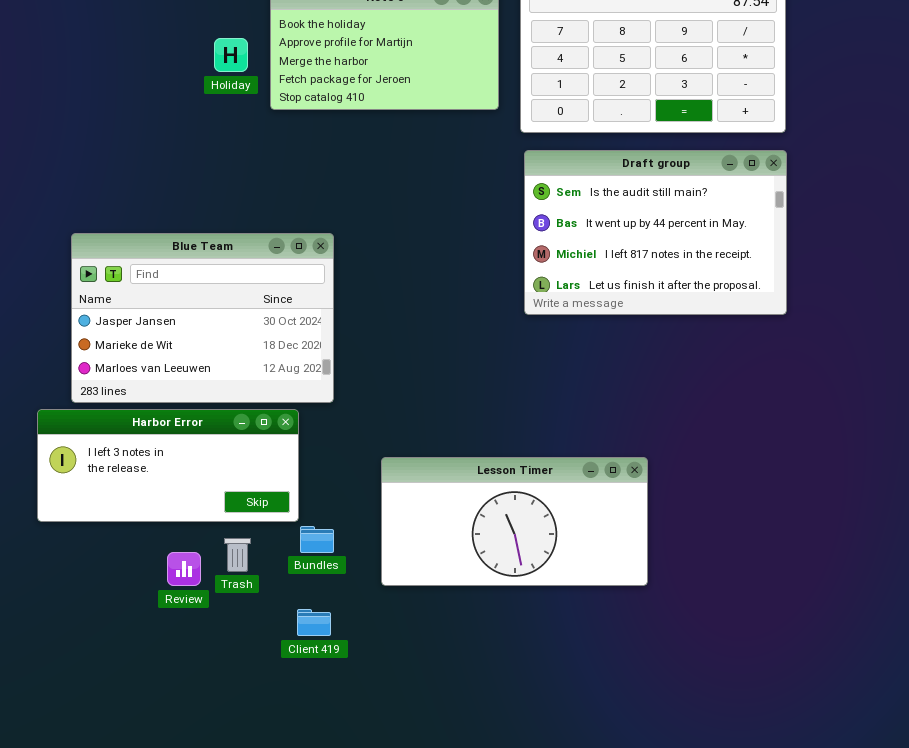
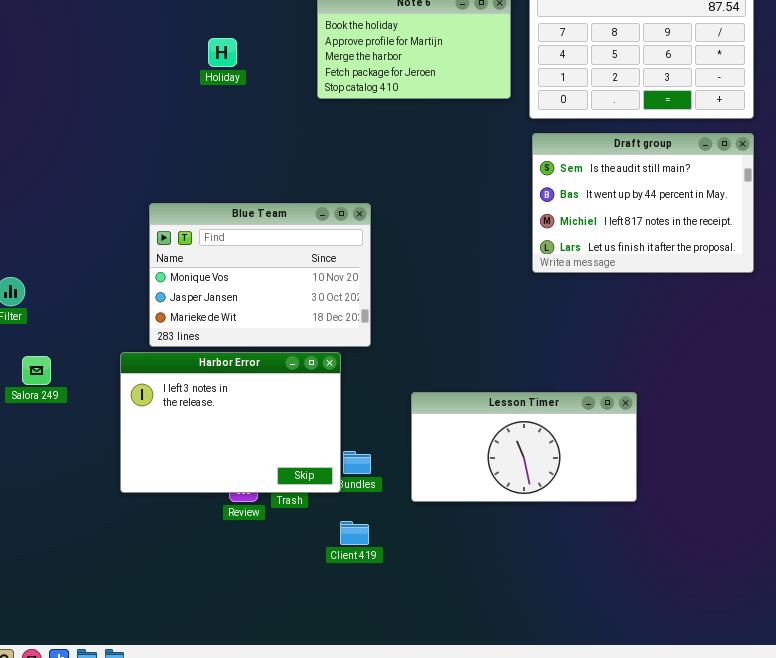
Holiday: [214,38,248,72] -> [208,38,237,67], moved
Blue Team: [71,233,334,403] -> [149,203,371,347], scrolled up 1 row
Harbor Error: [37,409,299,522] -> [120,352,341,493], resized

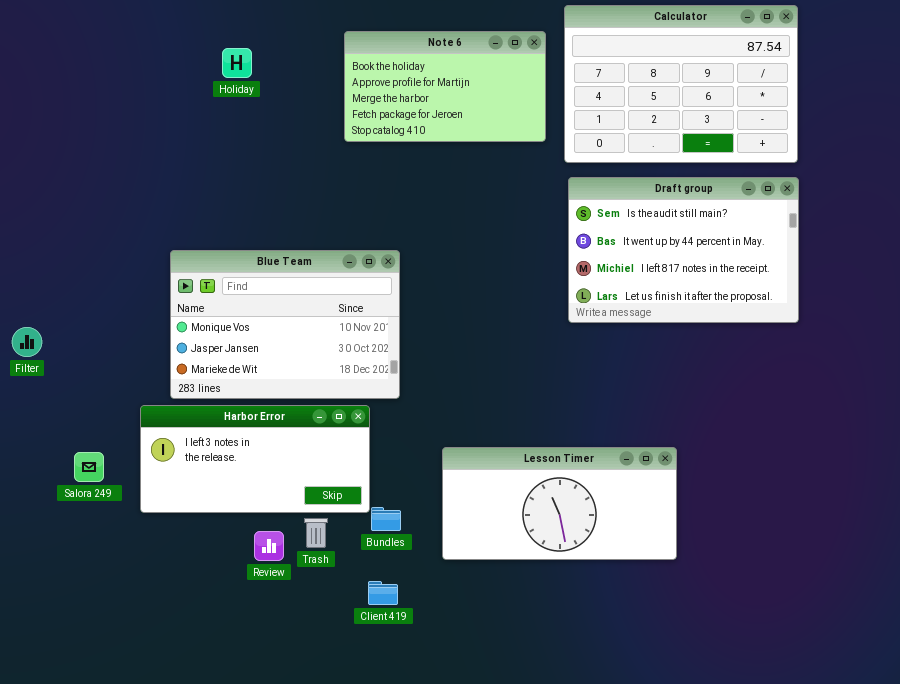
Holiday: [208,38,237,67] -> [222,48,252,78], moved
Harbor Error: [120,352,341,493] -> [140,405,370,513], resized
Salora 249: [22,356,51,385] -> [74,452,104,482], moved

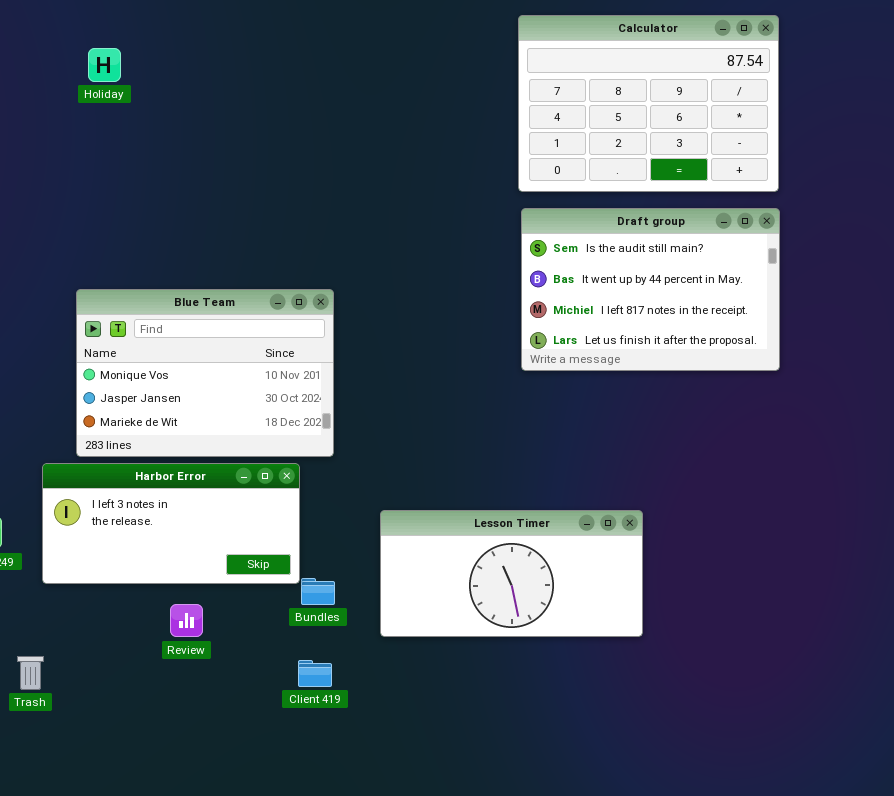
Note 6: [344,31,546,142] -> none, closed
Holiday: [222,48,252,78] -> [88,48,121,82], moved
Trash: [304,518,328,548] -> [17,656,44,690], moved

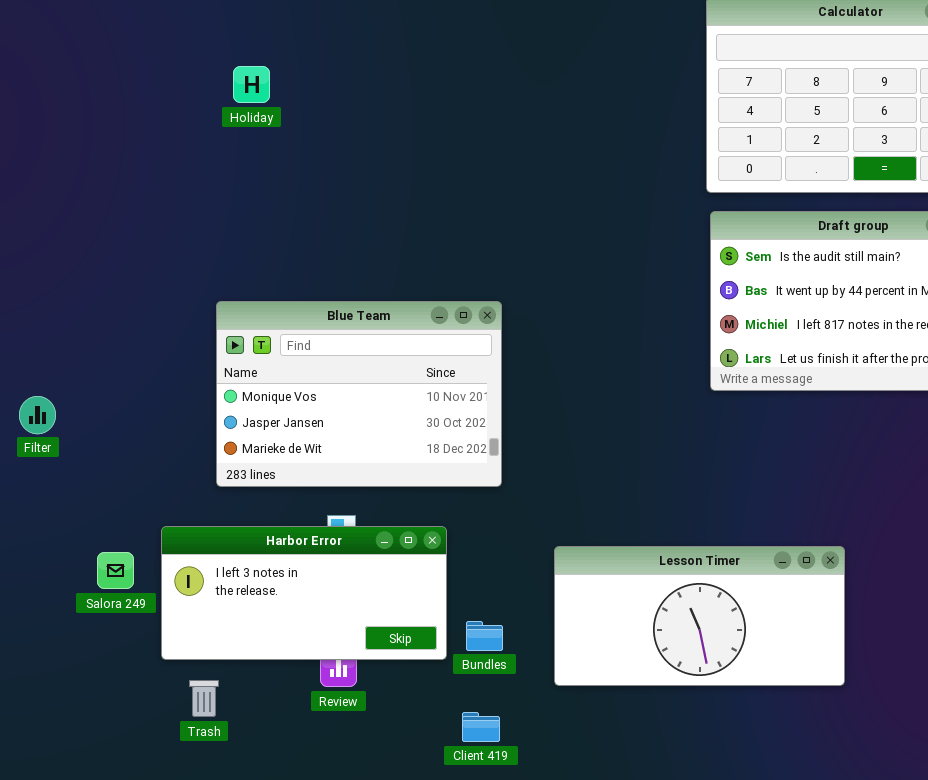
Holiday: [88,48,121,82] -> [233,66,270,103], moved
Harbor Error: [42,463,300,584] -> [161,526,447,660], moved
Trash: [17,656,44,690] -> [189,680,219,717], moved

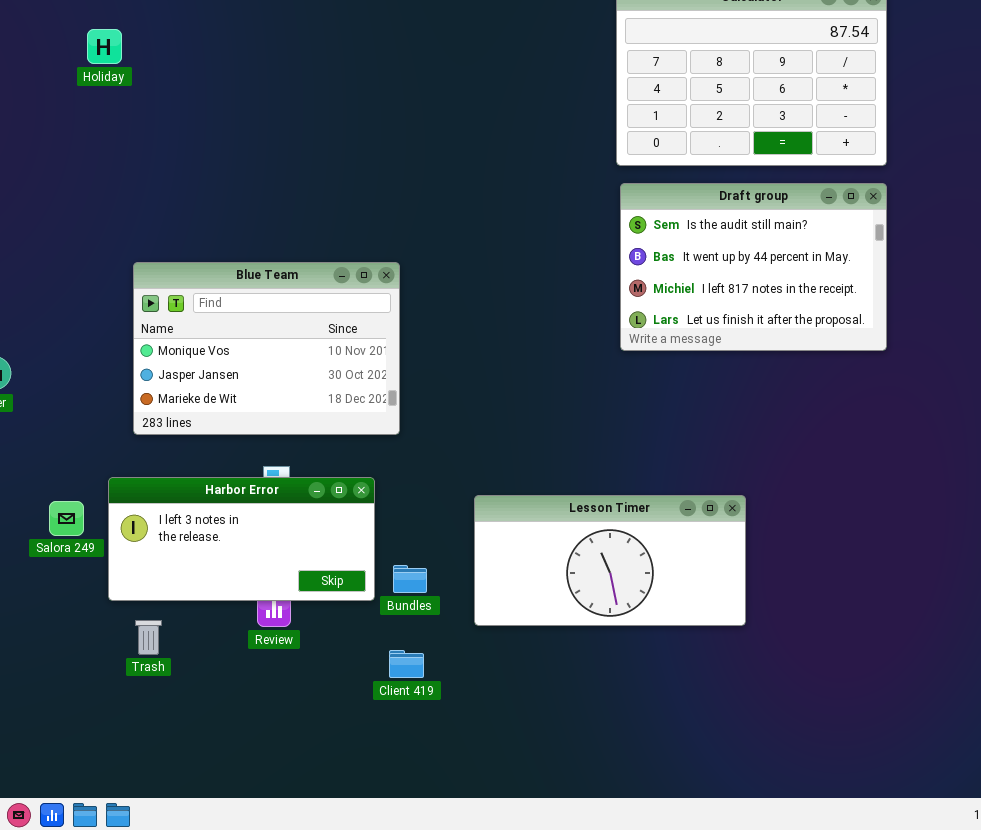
Holiday: [233,66,270,103] -> [87,29,122,64], moved
Blue Team: [216,301,502,487] -> [133,262,400,435], moved

